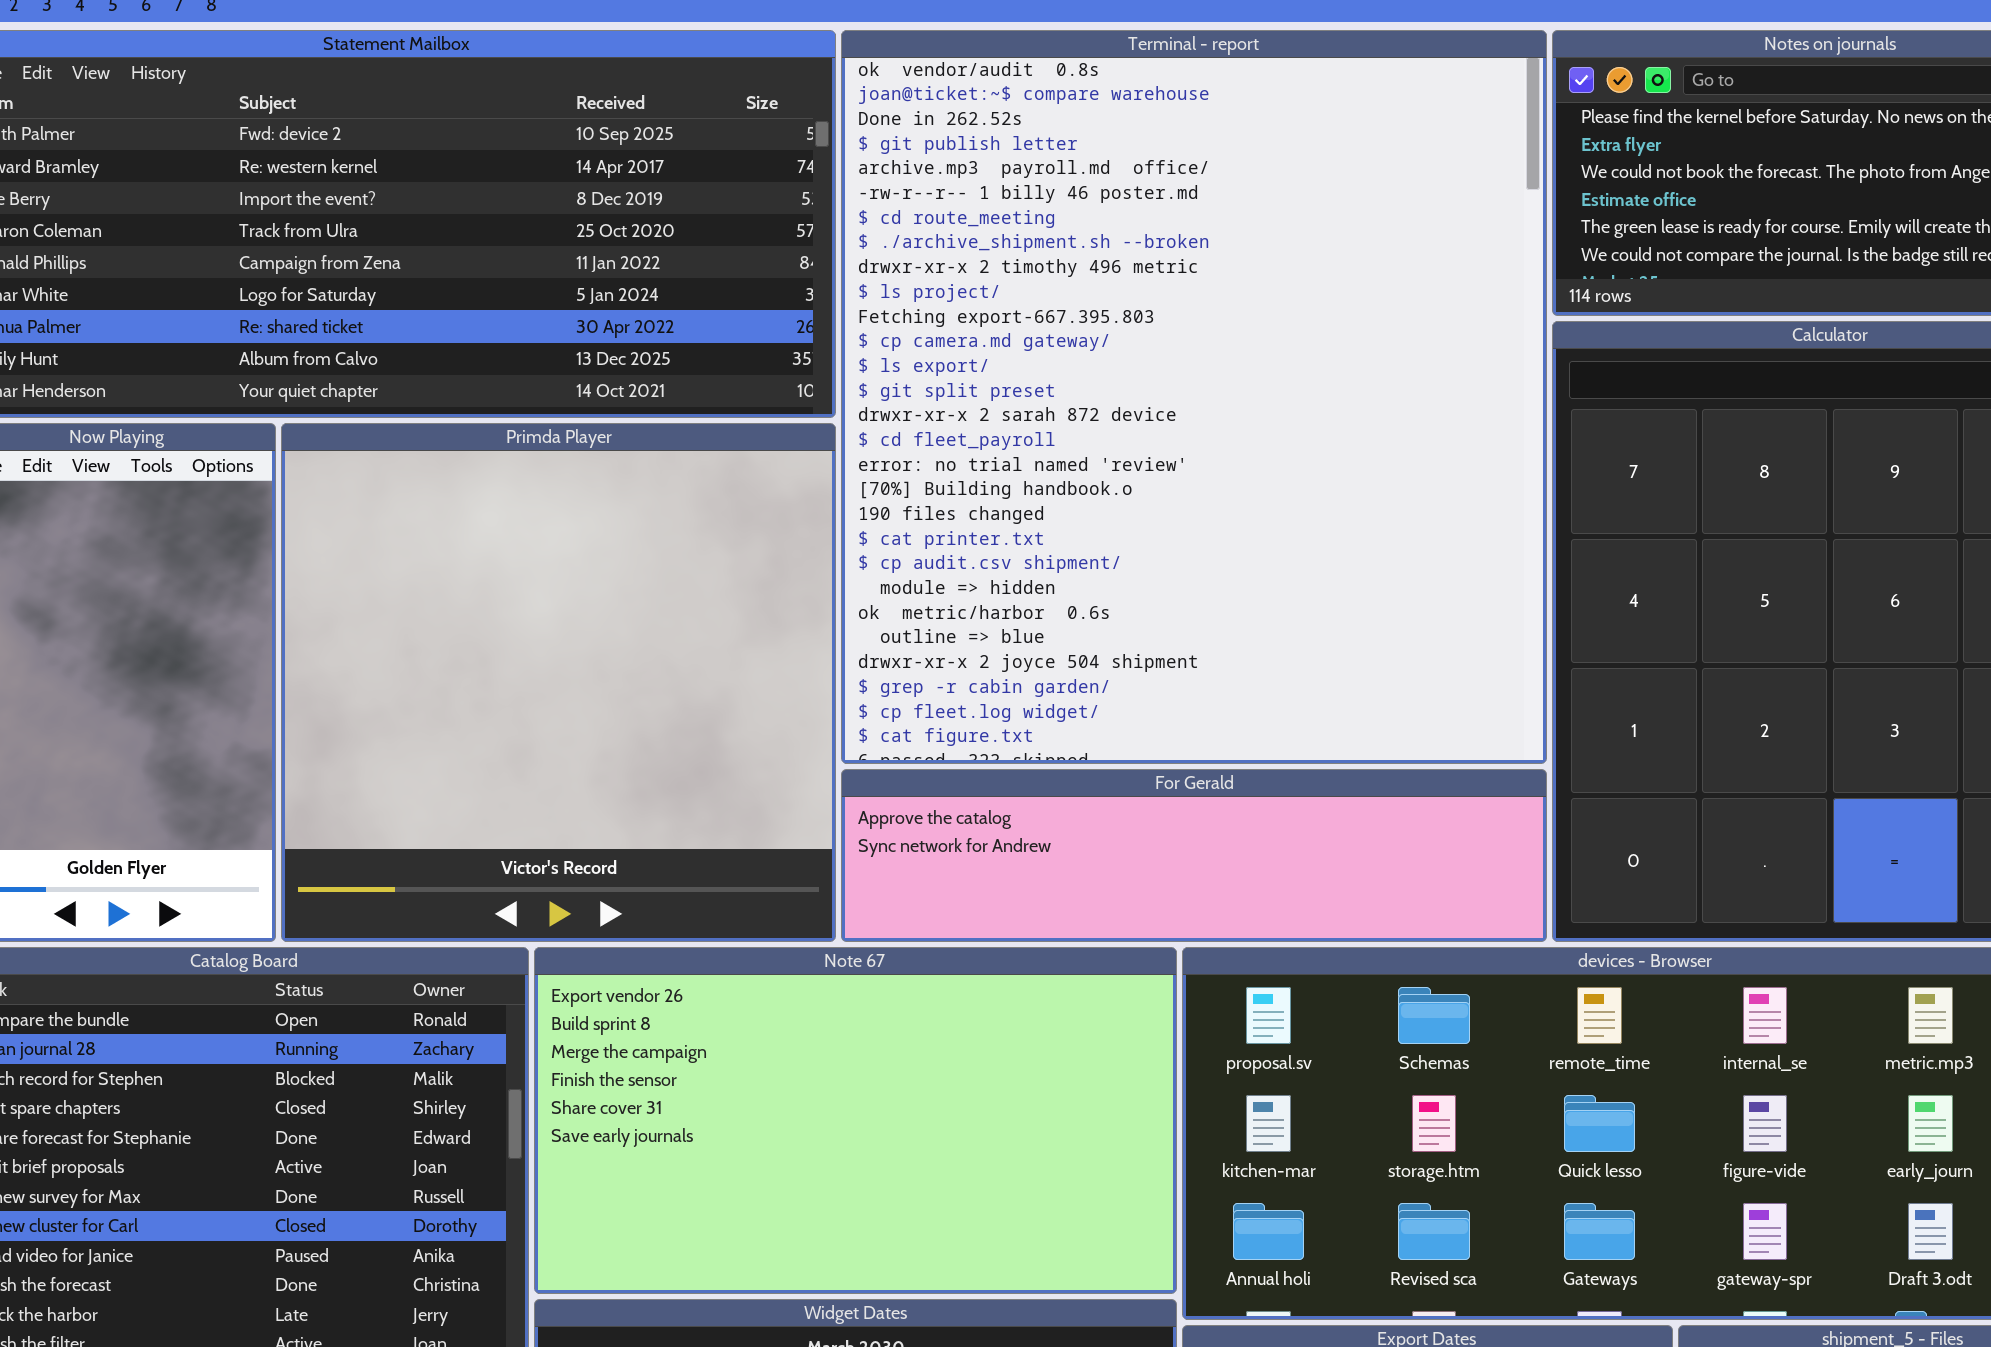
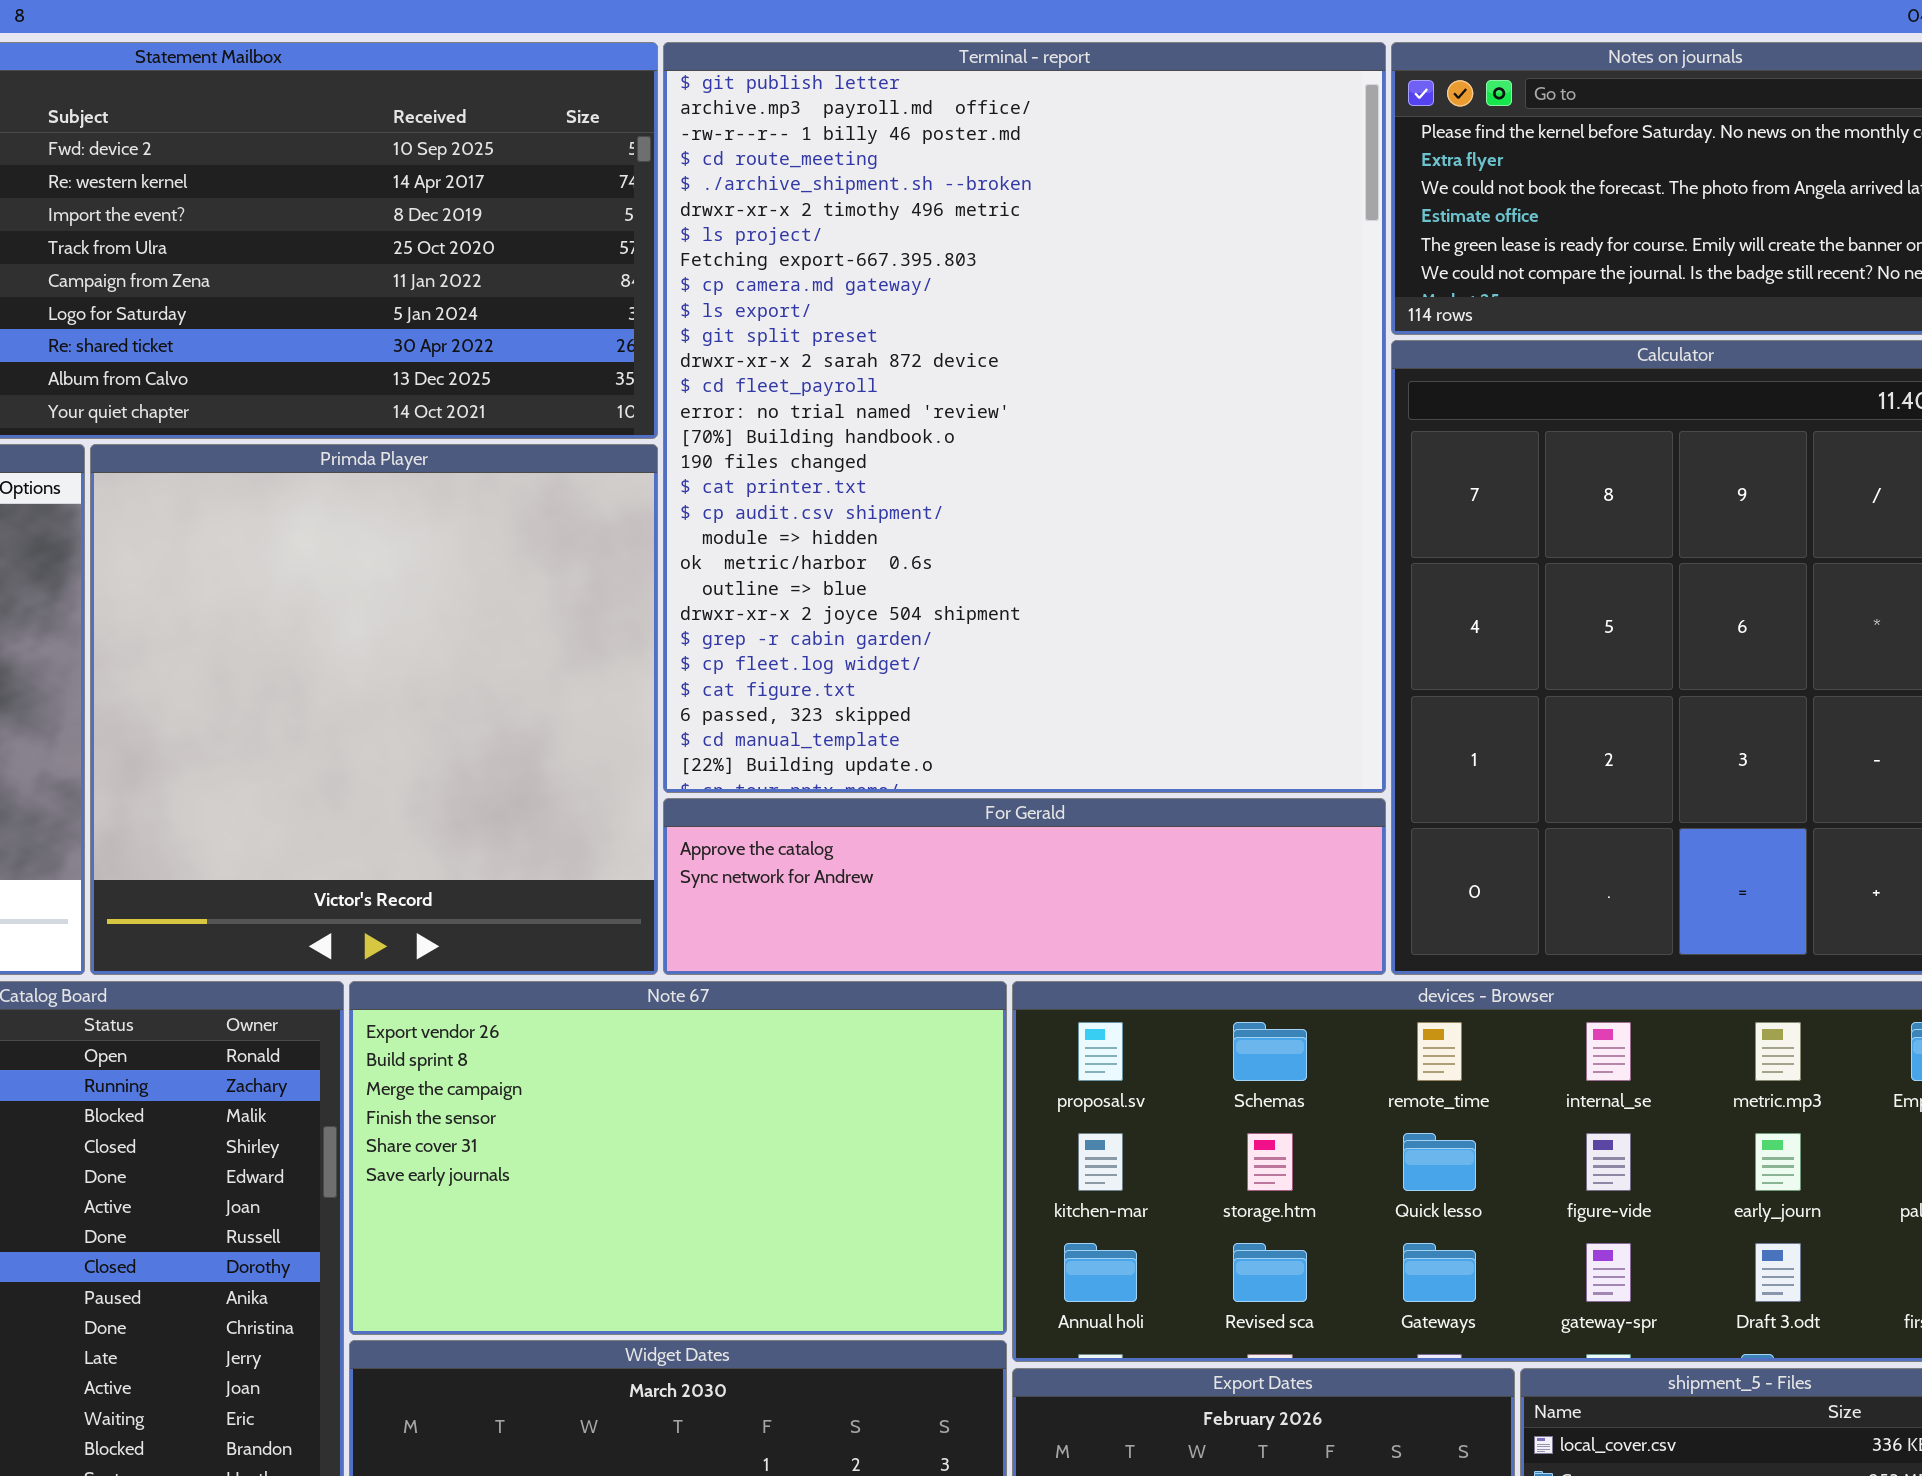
Terminal - report: [841,30,1547,764] -> [663,42,1386,793], scrolled down 3 rows

